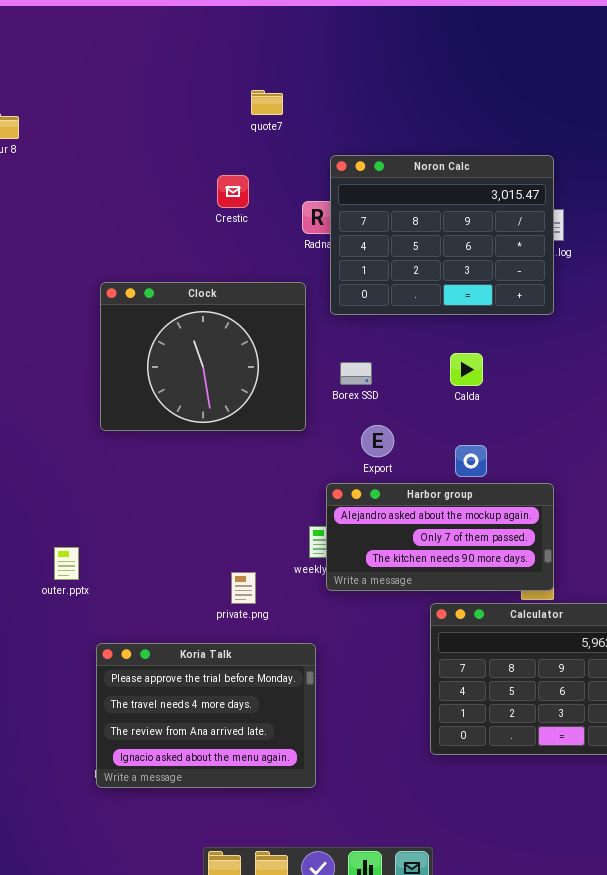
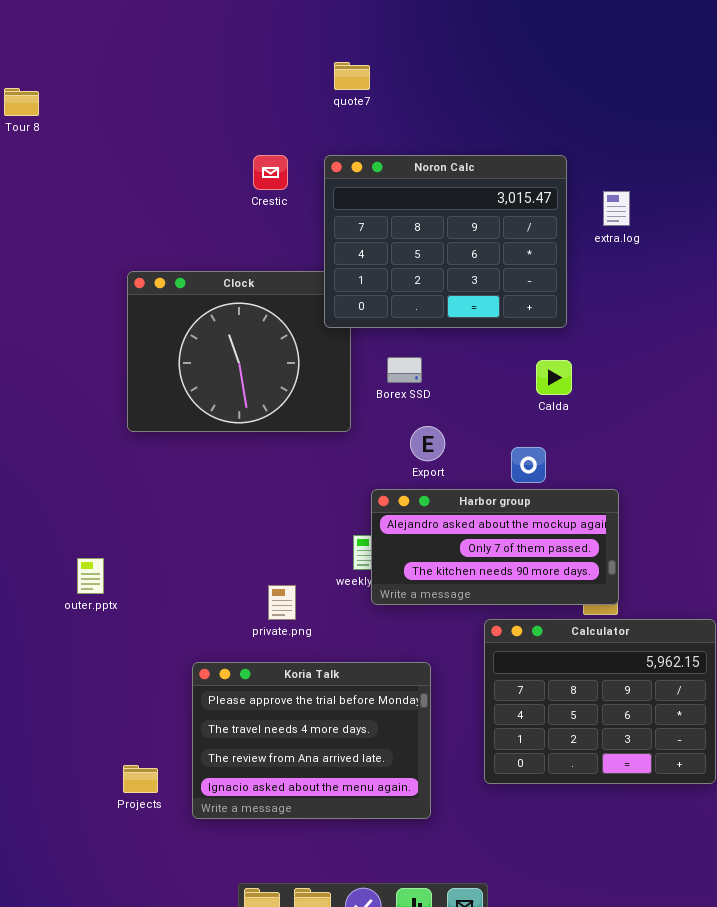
quote7: [251,90,283,115] -> [334,62,370,90], moved
Noron Calc: [330,155,554,315] -> [324,155,567,328], moved
Calda: [450,353,483,386] -> [536,360,572,395], moved
Koria Talk: [96,643,316,788] -> [192,662,431,819], moved

